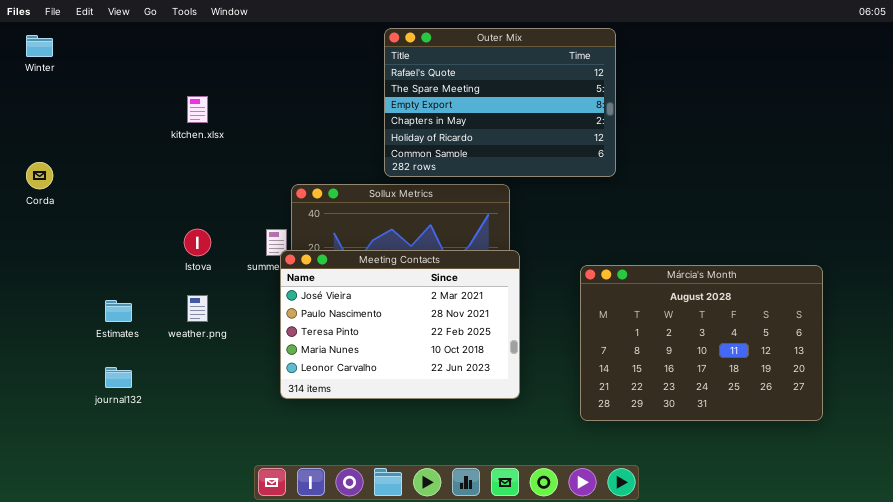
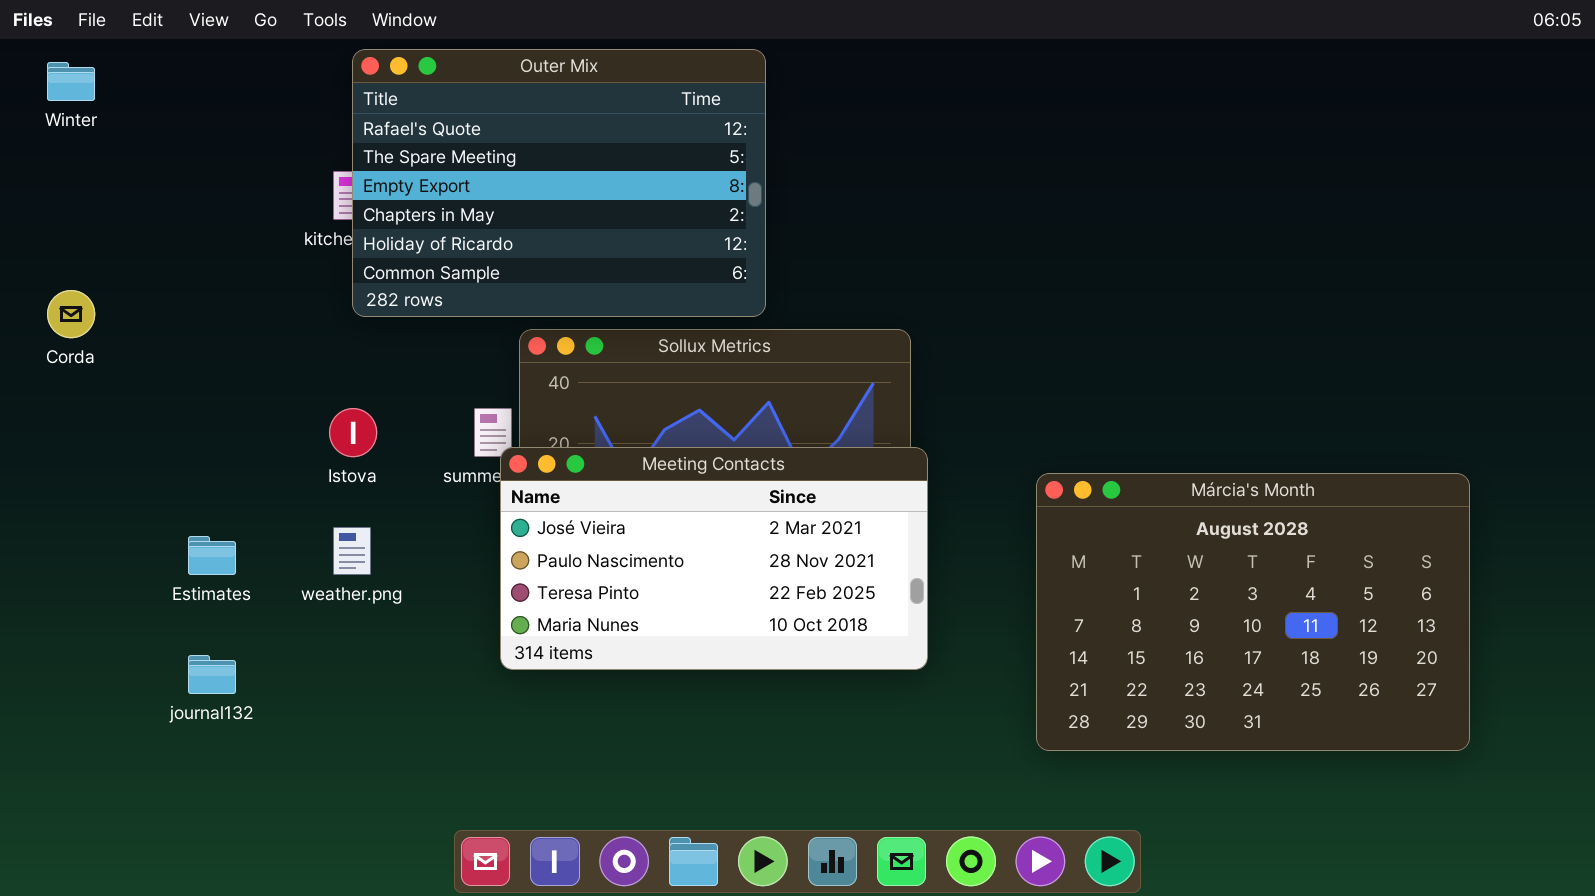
Outer Mix: [384,28,616,177] -> [352,49,766,317], moved
Meeting Contacts: [280,250,520,399] -> [500,447,928,670], resized

